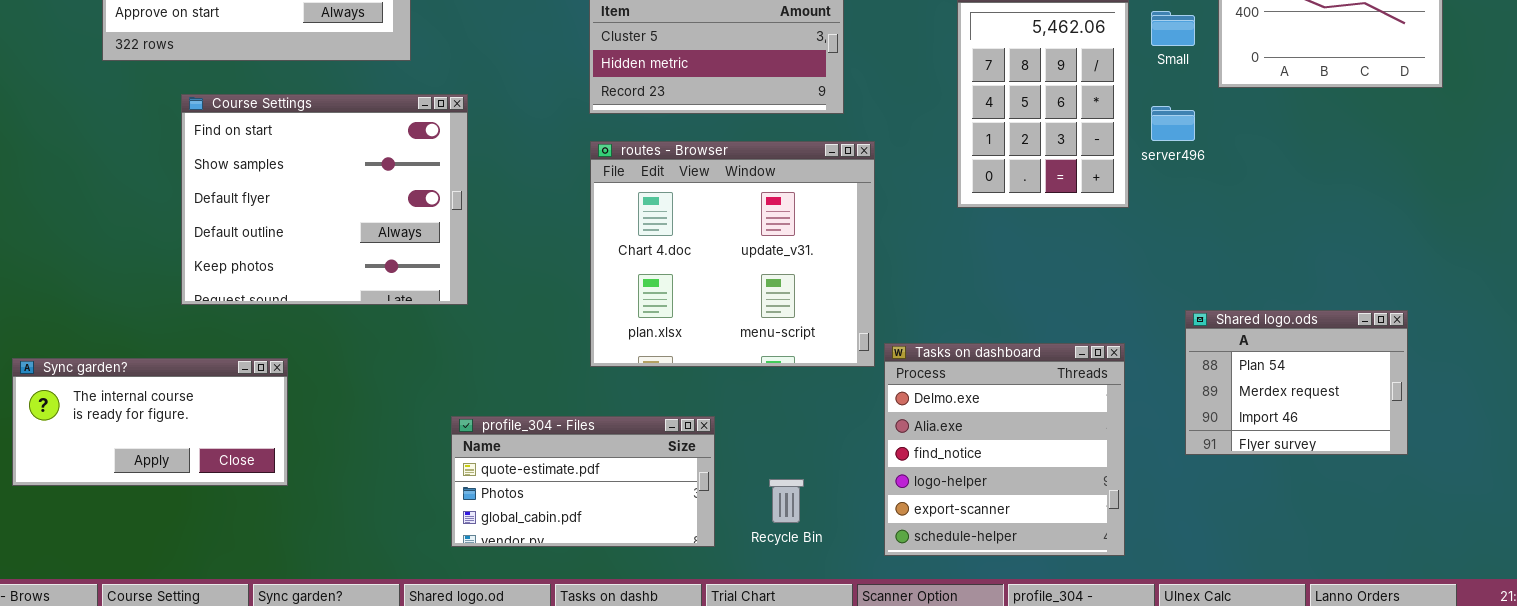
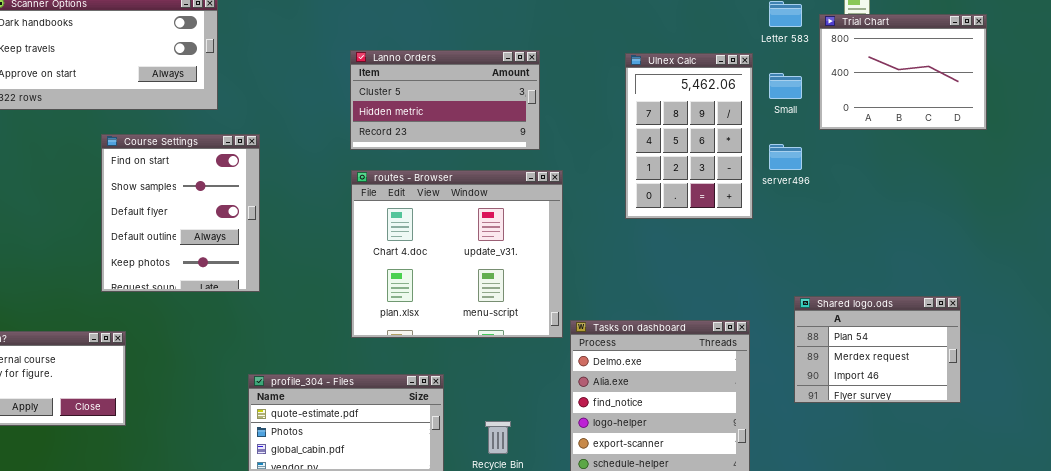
Course Settings: [181,94,468,305] -> [101,134,260,292], resized

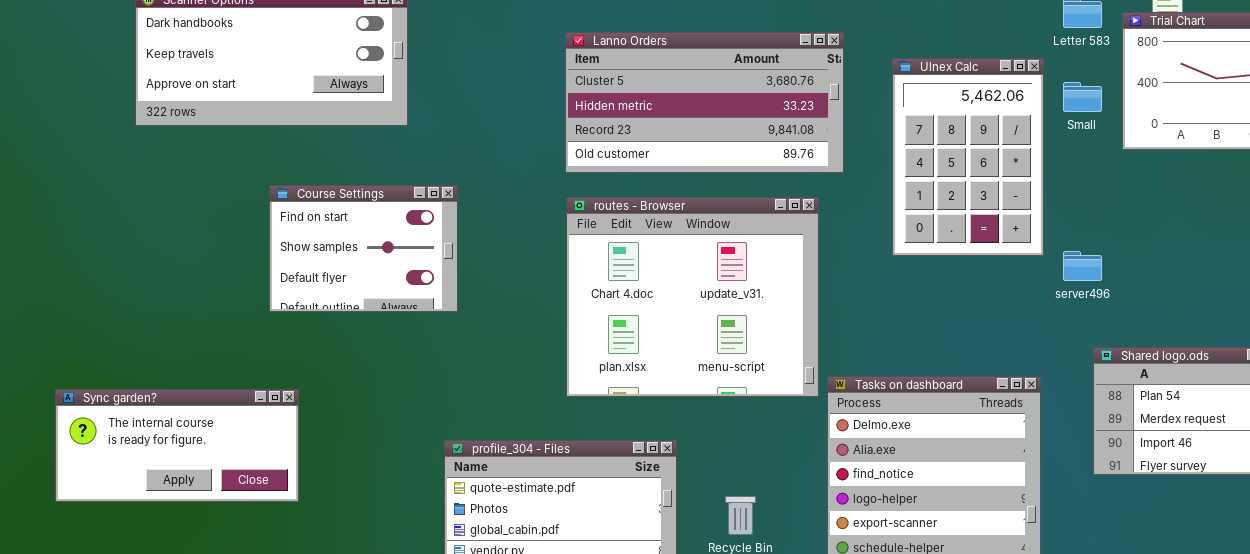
Lanno Orders: [350,50,540,150] -> [565,32,844,173], resized
Course Settings: [101,134,260,292] -> [269,185,458,312], moved, resized
server496: [769,144,802,170] -> [1063,251,1102,281], moved

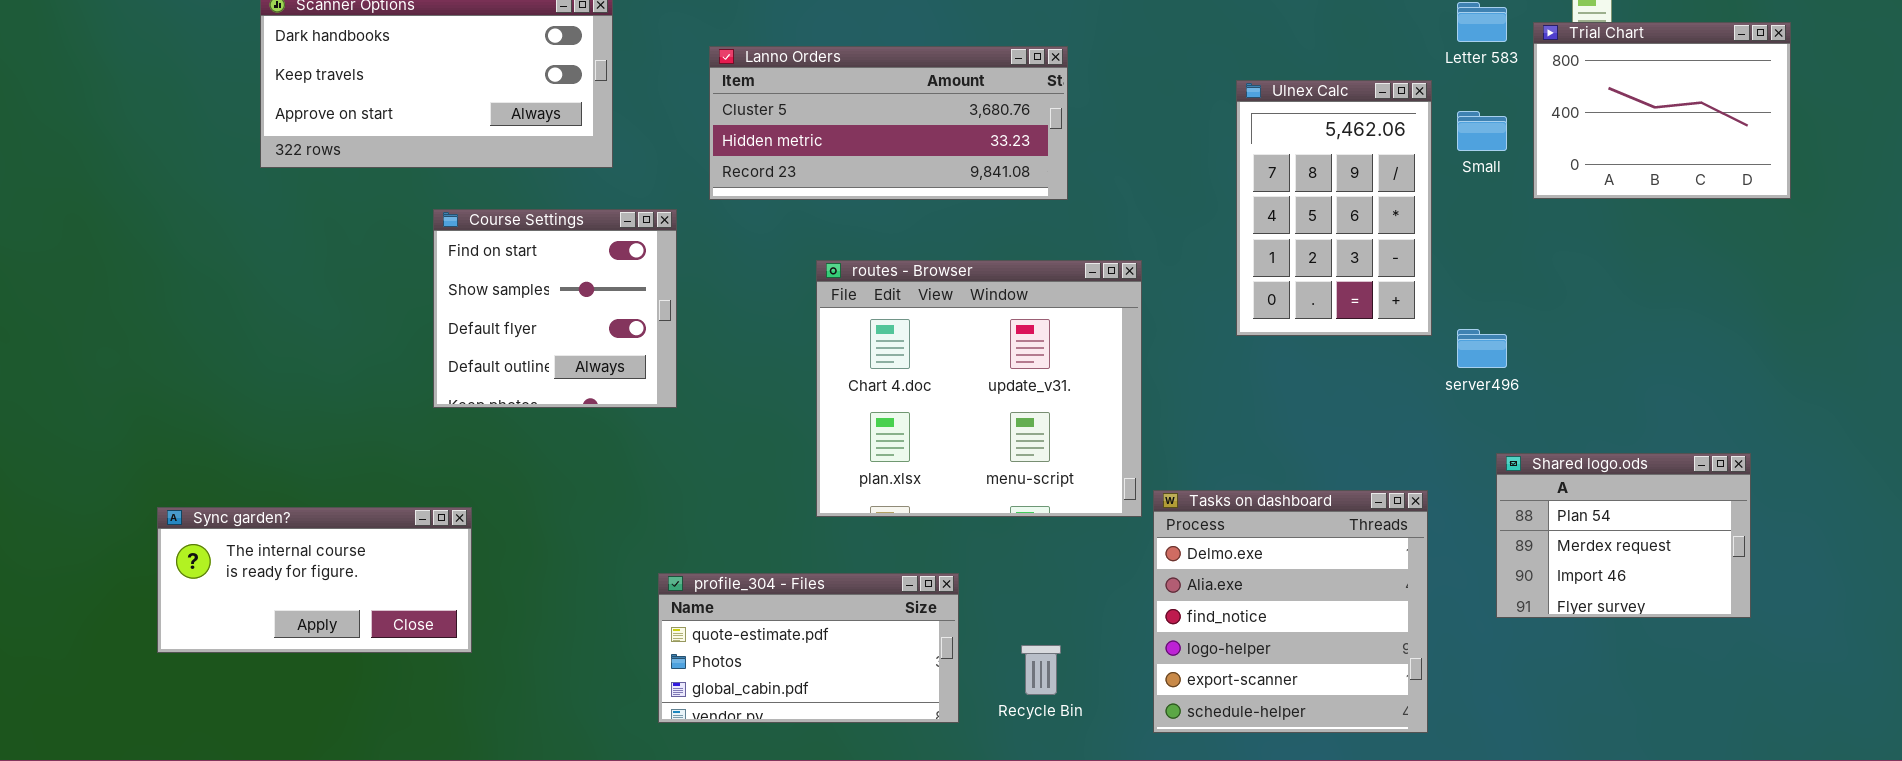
Lanno Orders: [565,32,844,173] -> [709,46,1068,200], moved, resized
Course Settings: [269,185,458,312] -> [433,209,677,408], resized

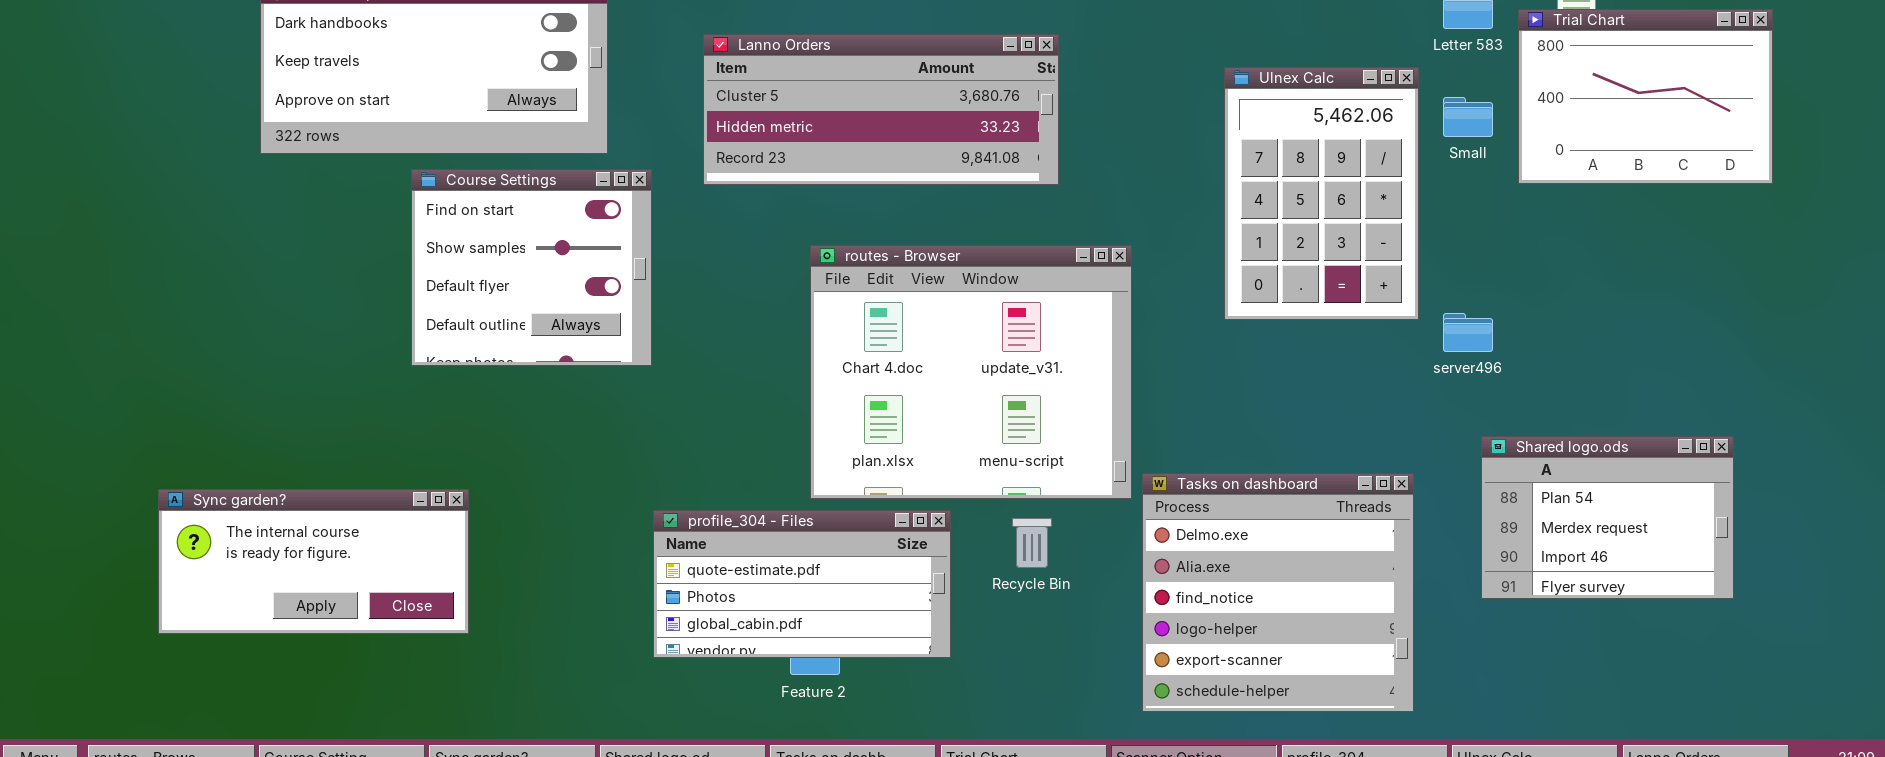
Course Settings: [433,209,677,408] -> [411,169,652,366], moved
profile_304 - Files: [658,573,959,723] -> [653,510,951,658], moved
Recycle Bin: [1021,645,1061,695] -> [1012,518,1052,568], moved

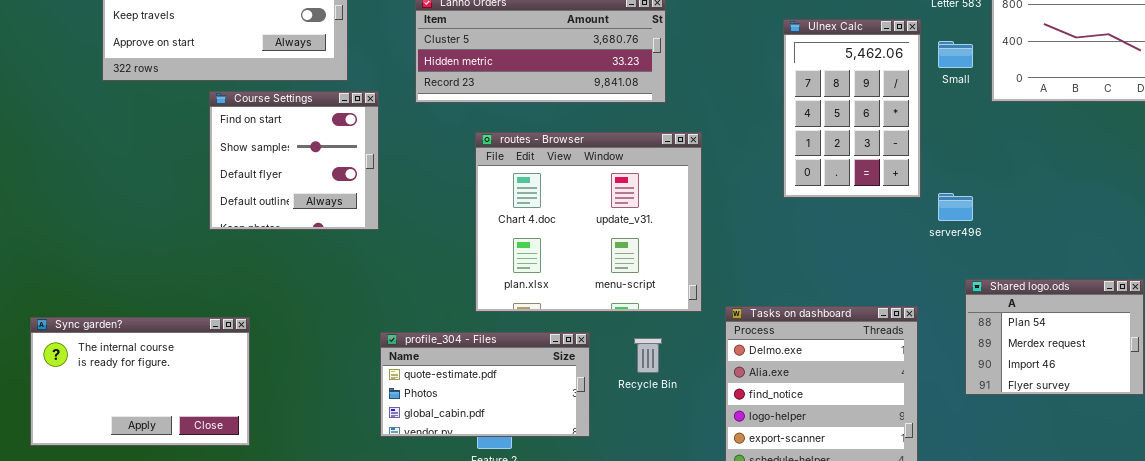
routes - Browser: [810,245,1132,499] -> [475,132,702,312], moved
Sync garden?: [158,489,469,634] -> [30,317,250,446], resized

